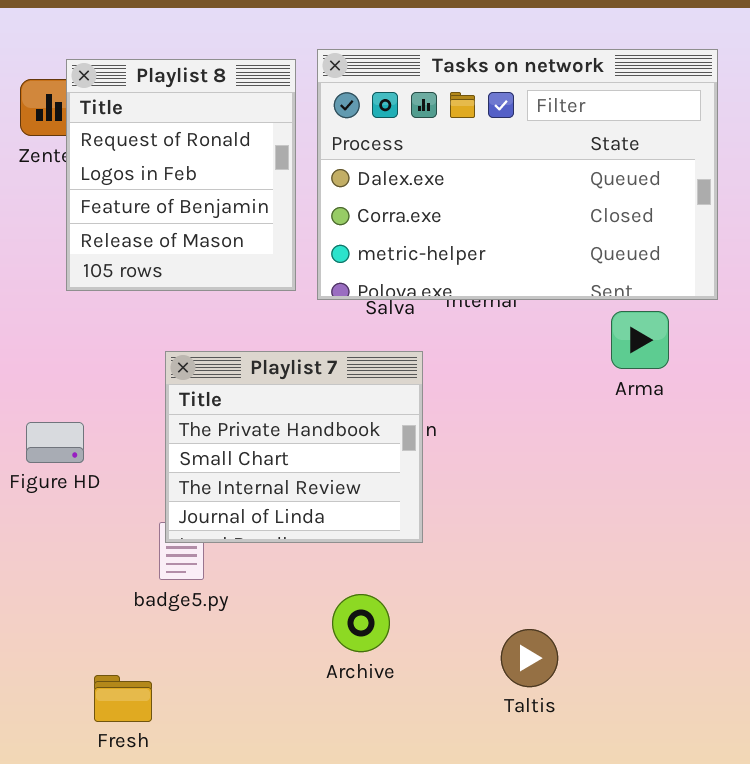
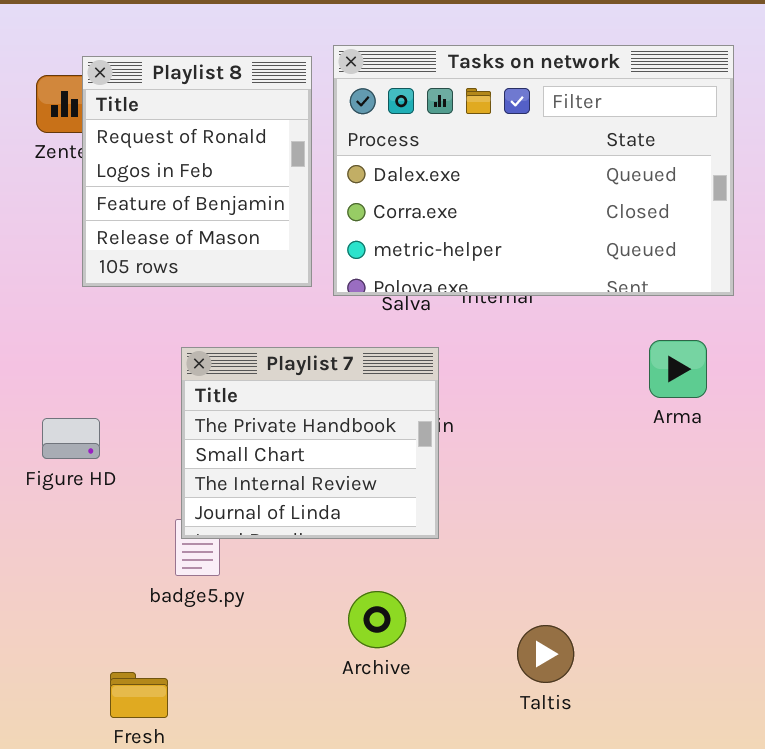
Arma: [611,311,669,369] -> [649,340,707,398], moved

